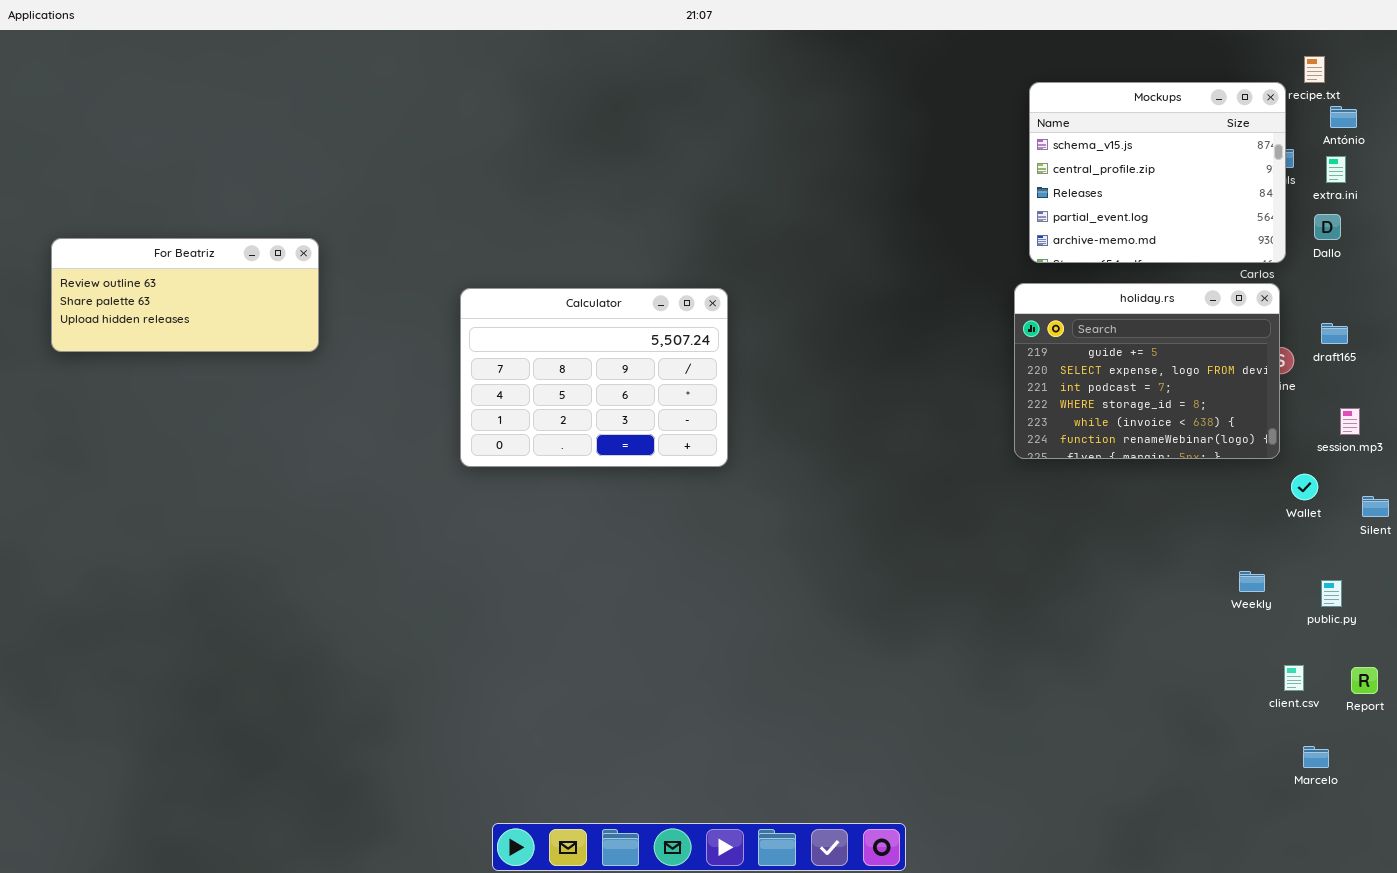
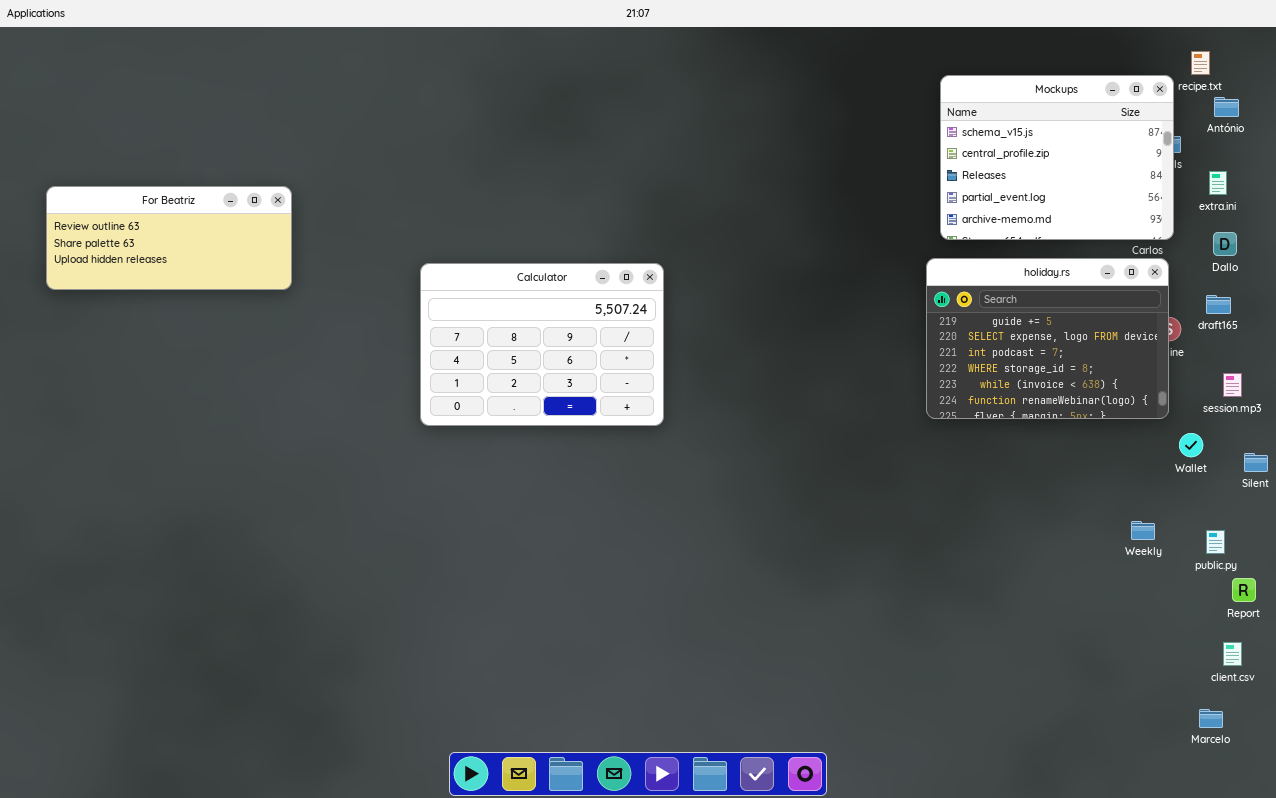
extra.ini: [1326,156,1346,183] -> [1209,171,1227,195], moved
Dallo: [1314,214,1341,240] -> [1213,232,1237,256], moved
For Beatriz: [51,238,319,352] -> [46,186,292,290], moved
client.csv: [1284,665,1304,691] -> [1223,642,1242,666], moved
Report: [1351,667,1378,694] -> [1232,578,1256,602], moved
Marcelo: [1303,746,1329,768] -> [1199,709,1223,728], moved

